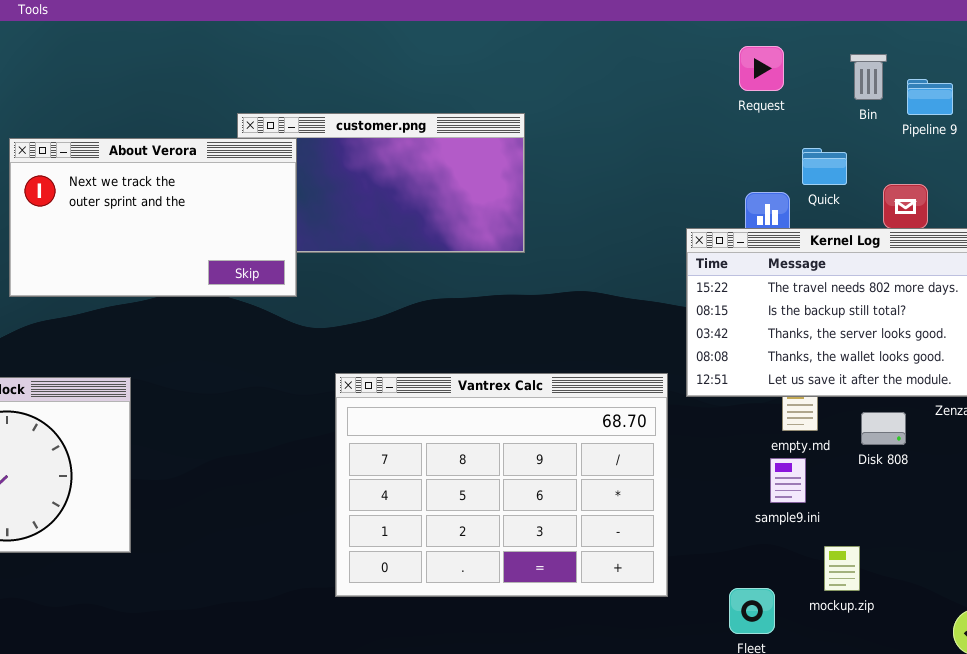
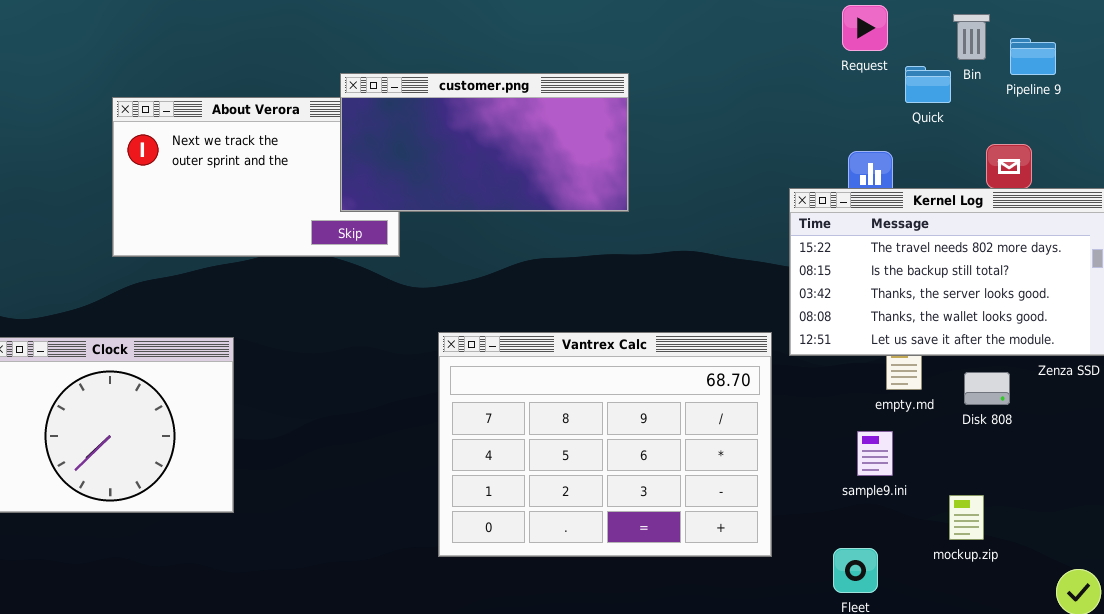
customer.png: [237,113,525,253] -> [340,73,629,212], raised
Quick: [802,148,847,185] -> [905,66,951,103], moved
sample9.ini: [770,458,806,503] -> [857,431,893,476], moved
mockup.zip: [824,546,860,591] -> [949,495,984,540], moved

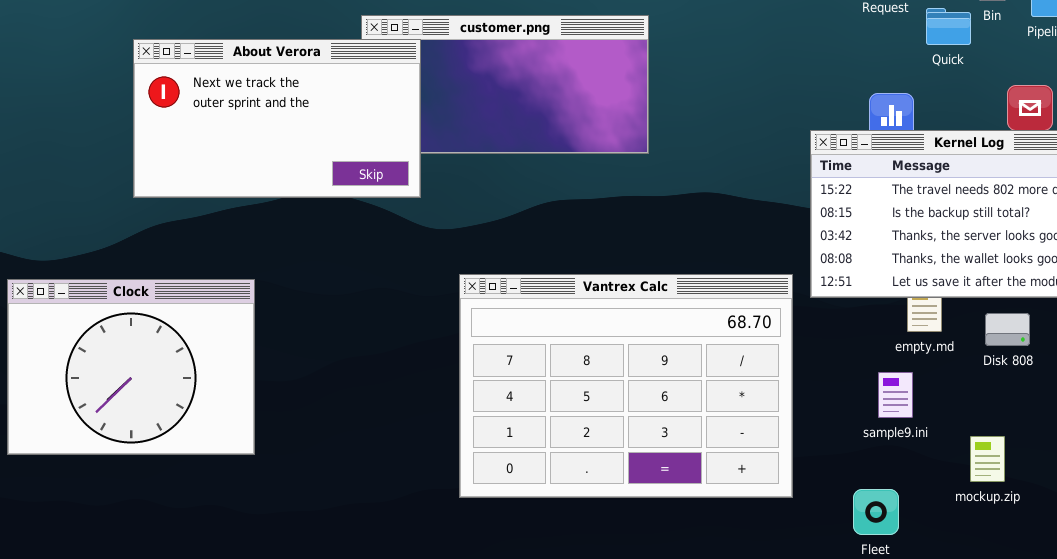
About Verora: [112,97,400,257] -> [133,39,421,198], raised

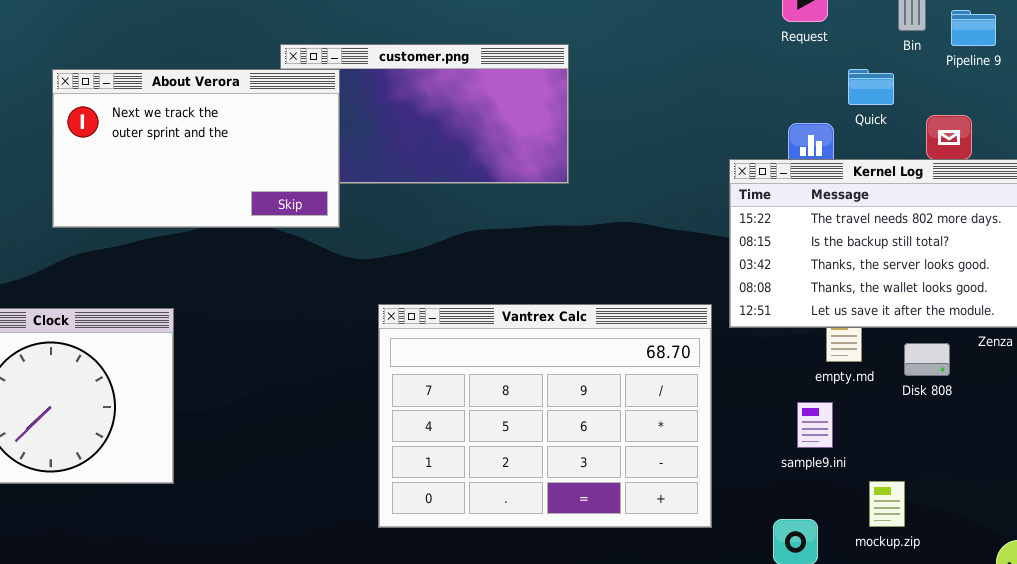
Quick: [926,8,971,45] -> [848,69,894,105], moved
mockup.zip: [970,436,1005,482] -> [869,481,905,527], moved

